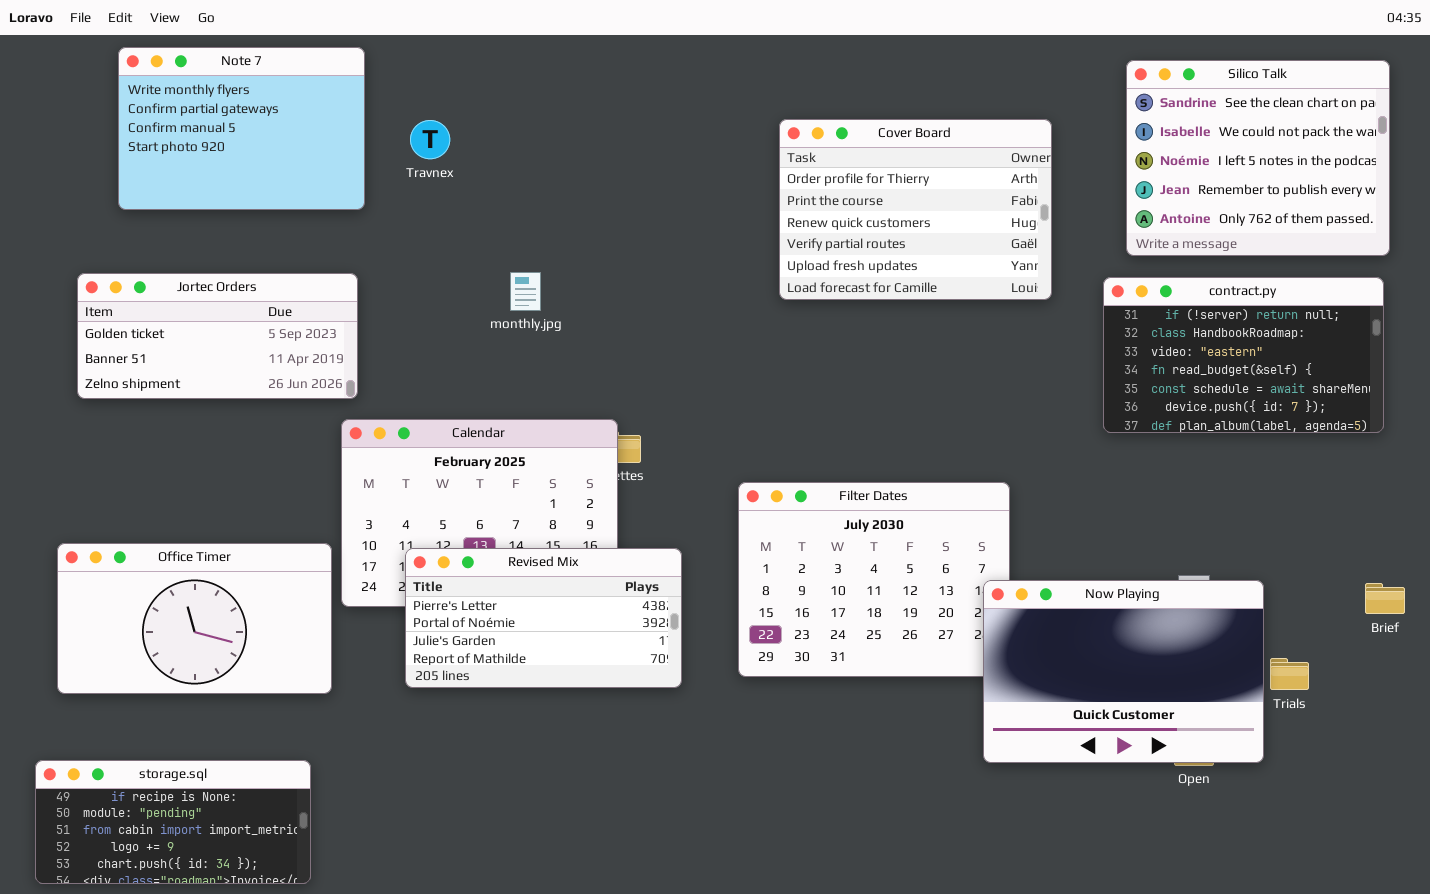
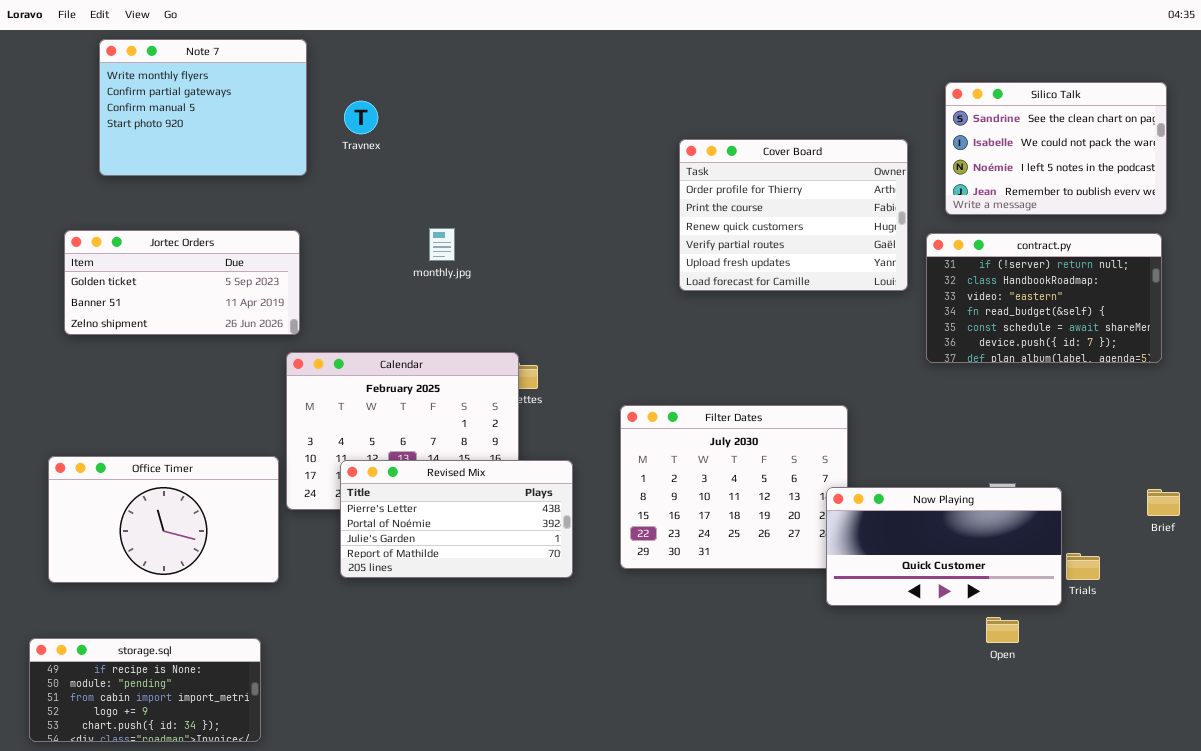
Silico Talk: [1126,60,1390,256] -> [945,82,1167,215], resized
Cover Board: [779,119,1052,300] -> [679,139,908,291], moved
Now Playing: [983,580,1264,763] -> [826,487,1062,606], resized

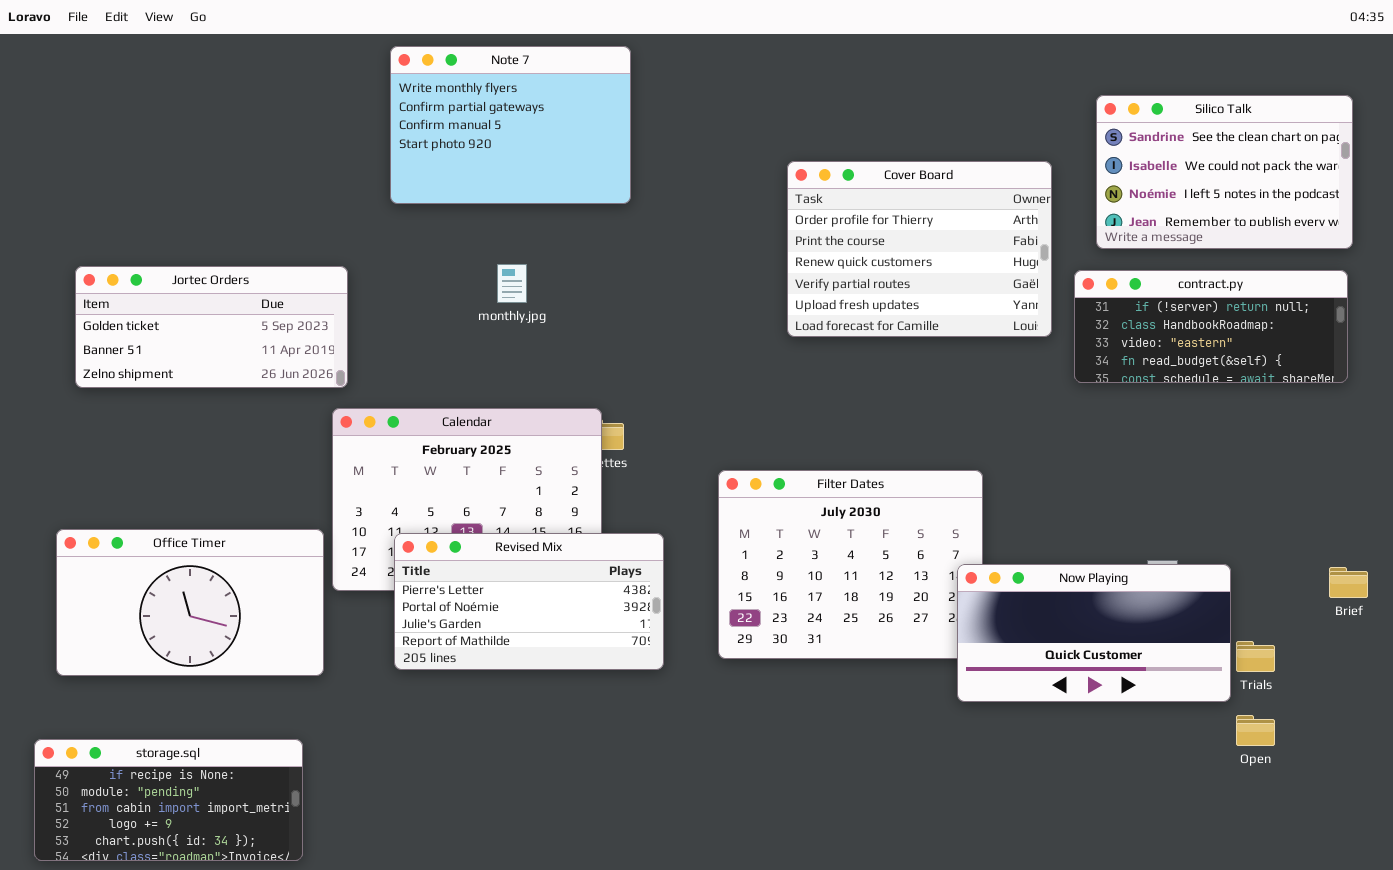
Note 7: [99,39,307,176] -> [390,46,631,204], moved
contract.py: [926,233,1162,363] -> [1074,270,1348,383], resized
Open: [986,617,1019,643] -> [1236,715,1275,746], moved

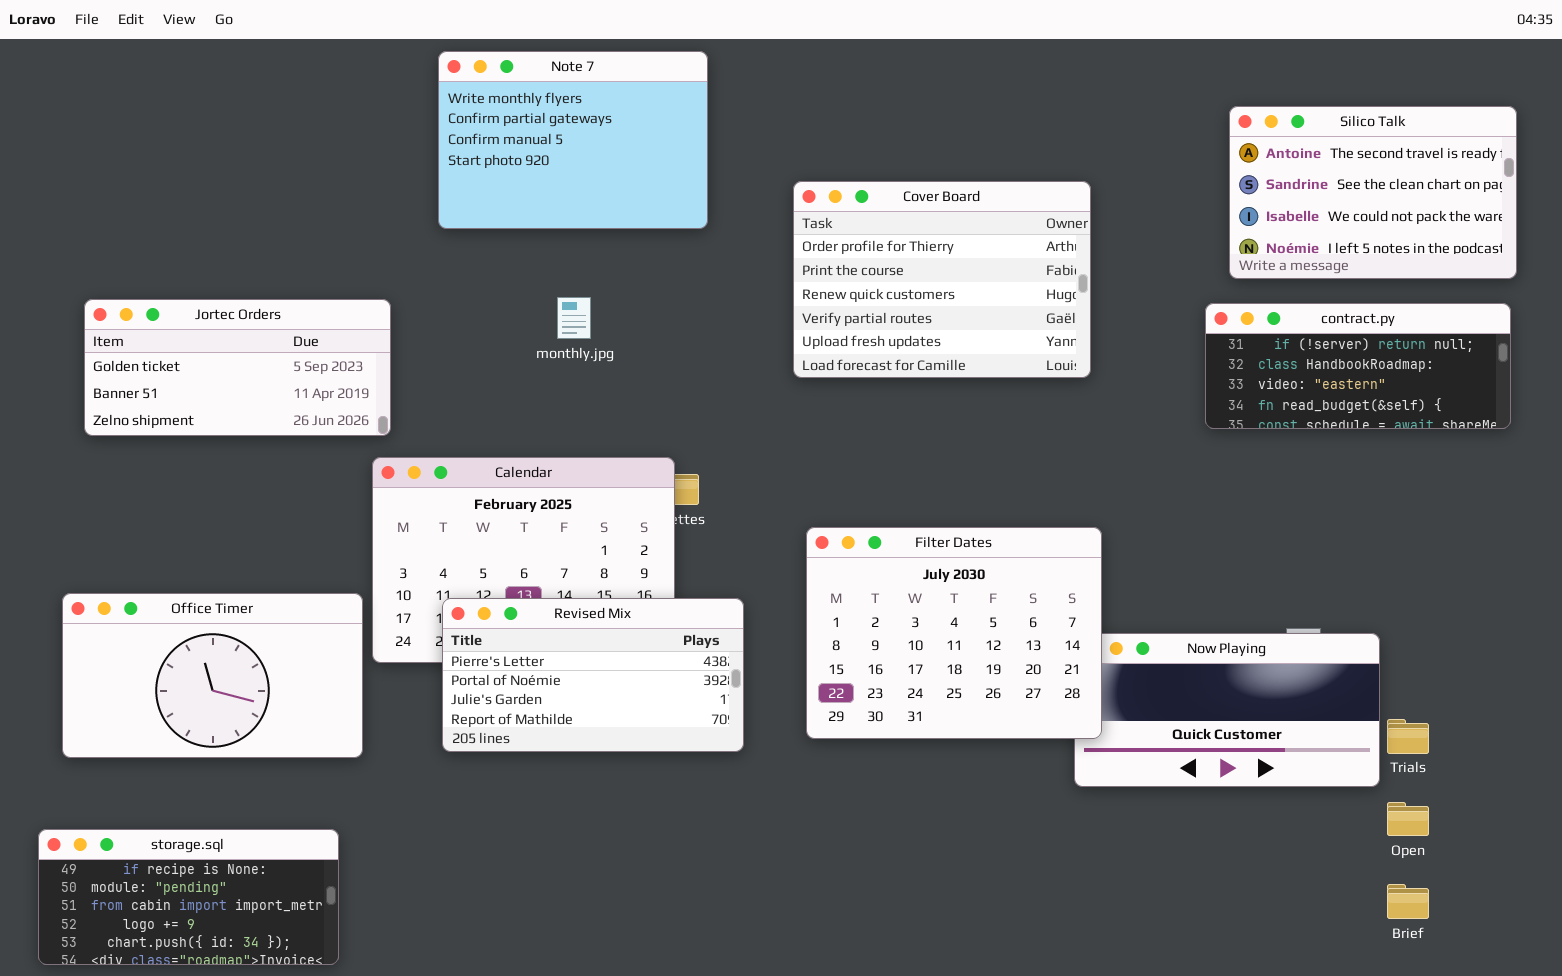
Silico Talk: [1096,95,1353,249] -> [1229,106,1517,279], scrolled up 1 row
Cover Board: [787,161,1052,337] -> [793,181,1091,378], moved
Filter Dates: [718,470,983,659] -> [806,527,1102,739], raised
Brief: [1329,567,1368,598] -> [1387,884,1429,919], moved

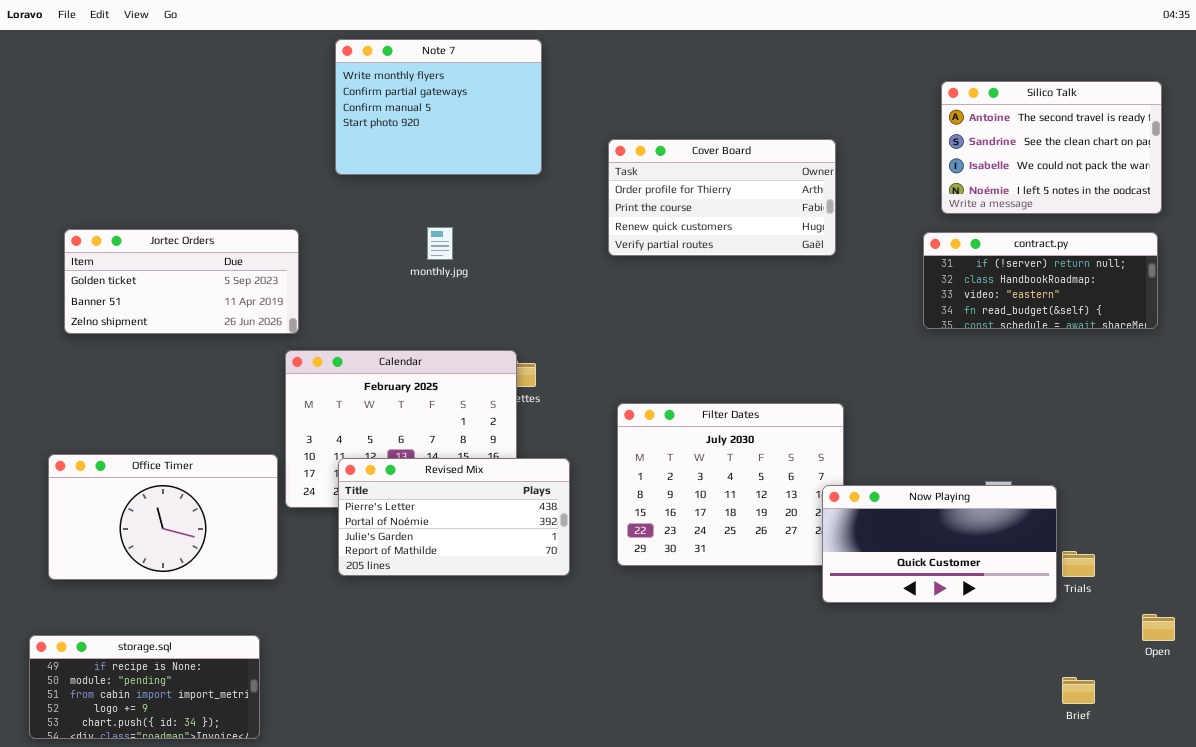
Cover Board: [793,181,1091,378] -> [608,139,836,256], resized
Now Playing: [1074,633,1380,787] -> [822,485,1057,603], raised
Open: [1387,802,1429,836] -> [1142,614,1175,641], moved

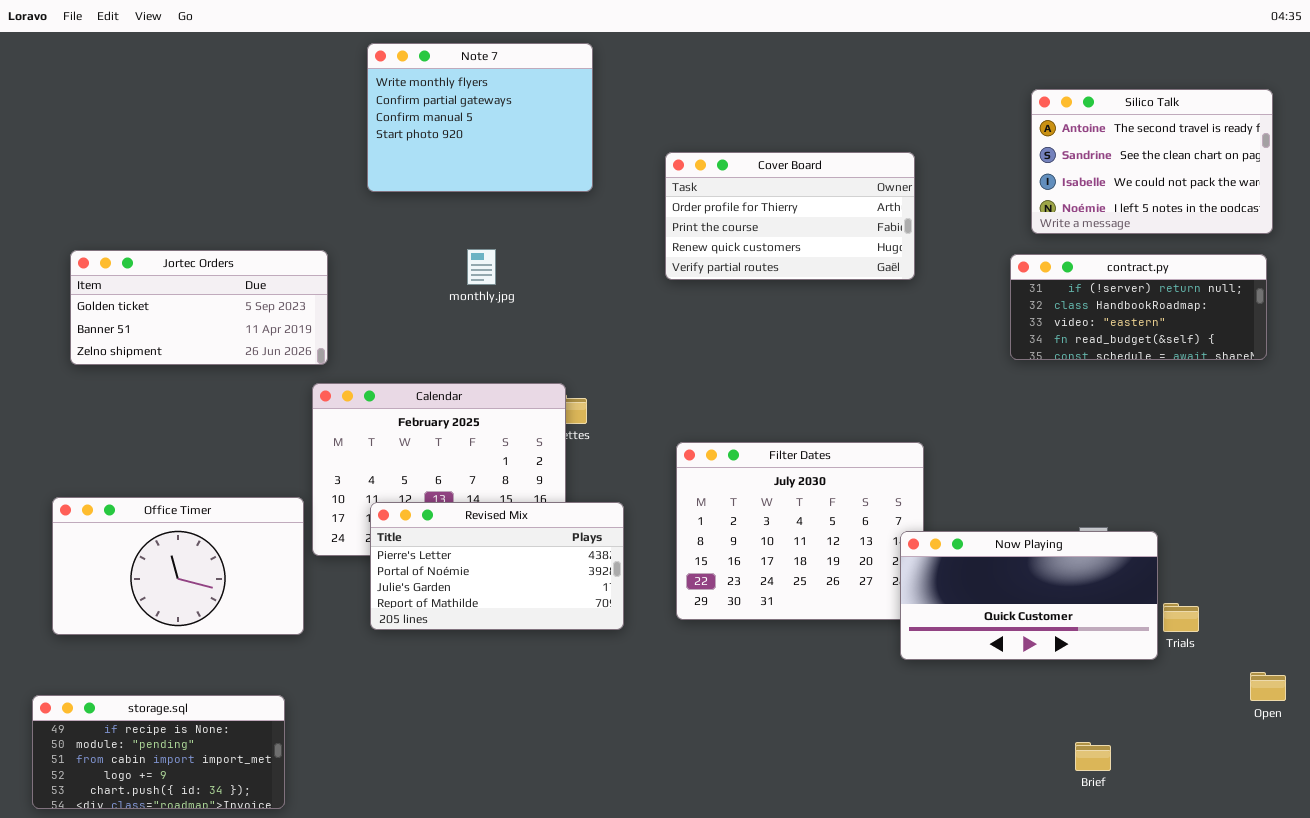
Brief: [1062,677,1095,704] -> [1075,742,1111,771], moved

